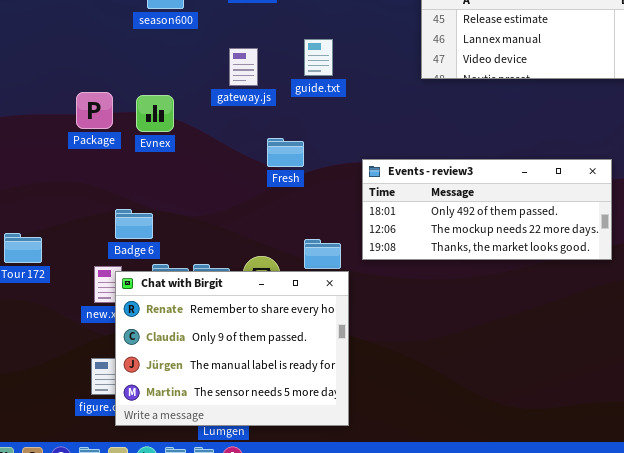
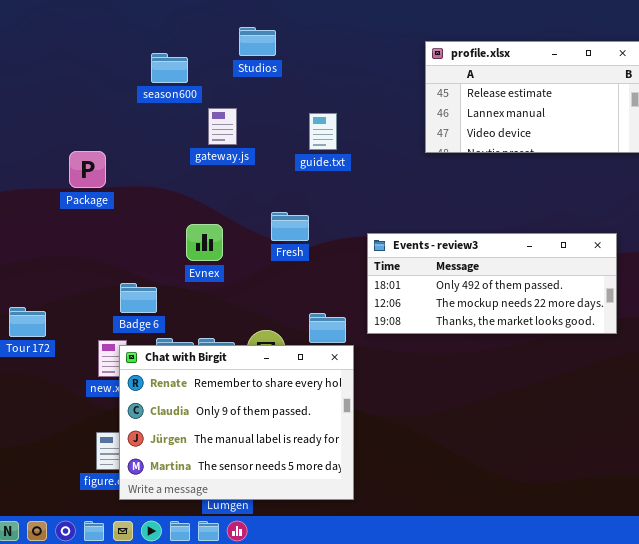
gateway.js: [229,48,258,86] -> [208,108,237,145], moved
Package: [76,92,113,129] -> [69,151,106,188], moved
Evnex: [136,95,174,132] -> [186,224,223,261], moved

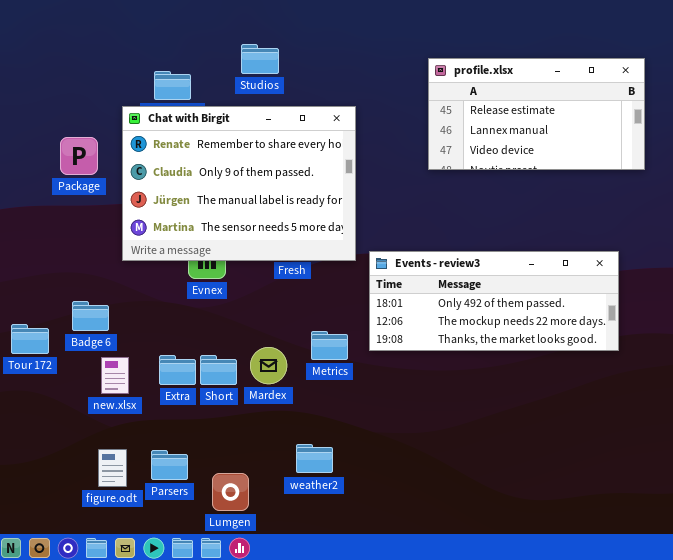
Package: [69,151,106,188] -> [60,137,98,175], moved
Badge 6: [120,283,157,313] -> [72,301,109,331], moved
Chat with Birgit: [119,345,354,500] -> [122,106,356,261], moved

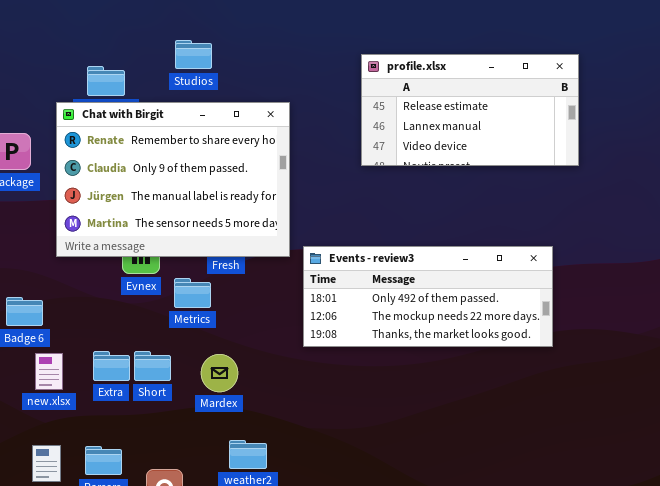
Metrics: [311,331,348,360] -> [174,278,211,308], moved
Mardex: [250,347,287,384] -> [201,354,238,392], moved

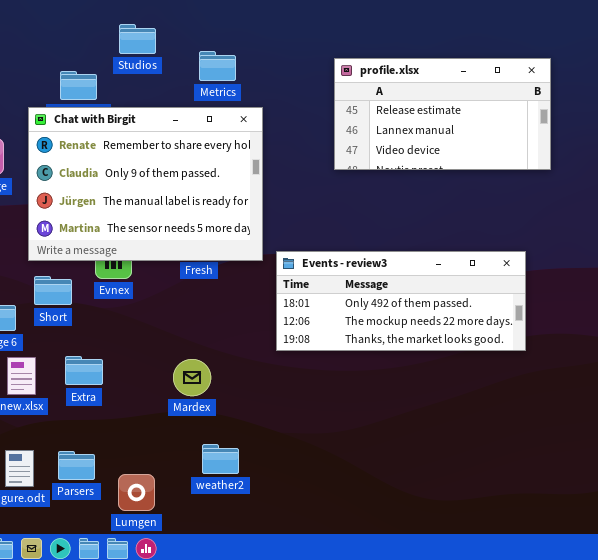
Studios: [175,40,212,69] -> [119,24,156,54], moved
Metrics: [174,278,211,308] -> [199,51,236,81], moved
Short: [134,351,171,381] -> [34,276,72,305], moved

